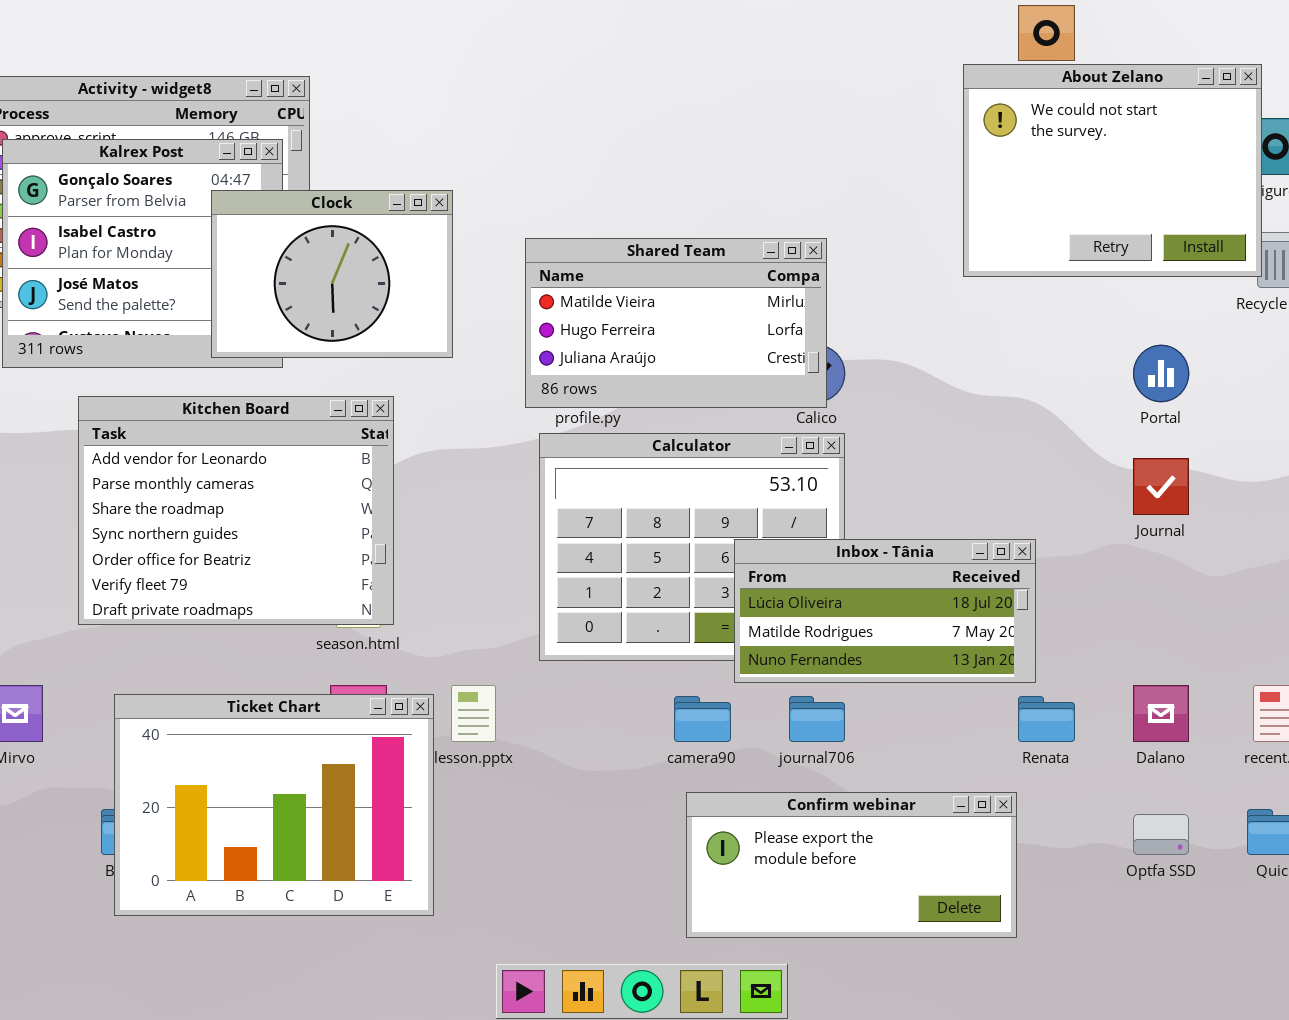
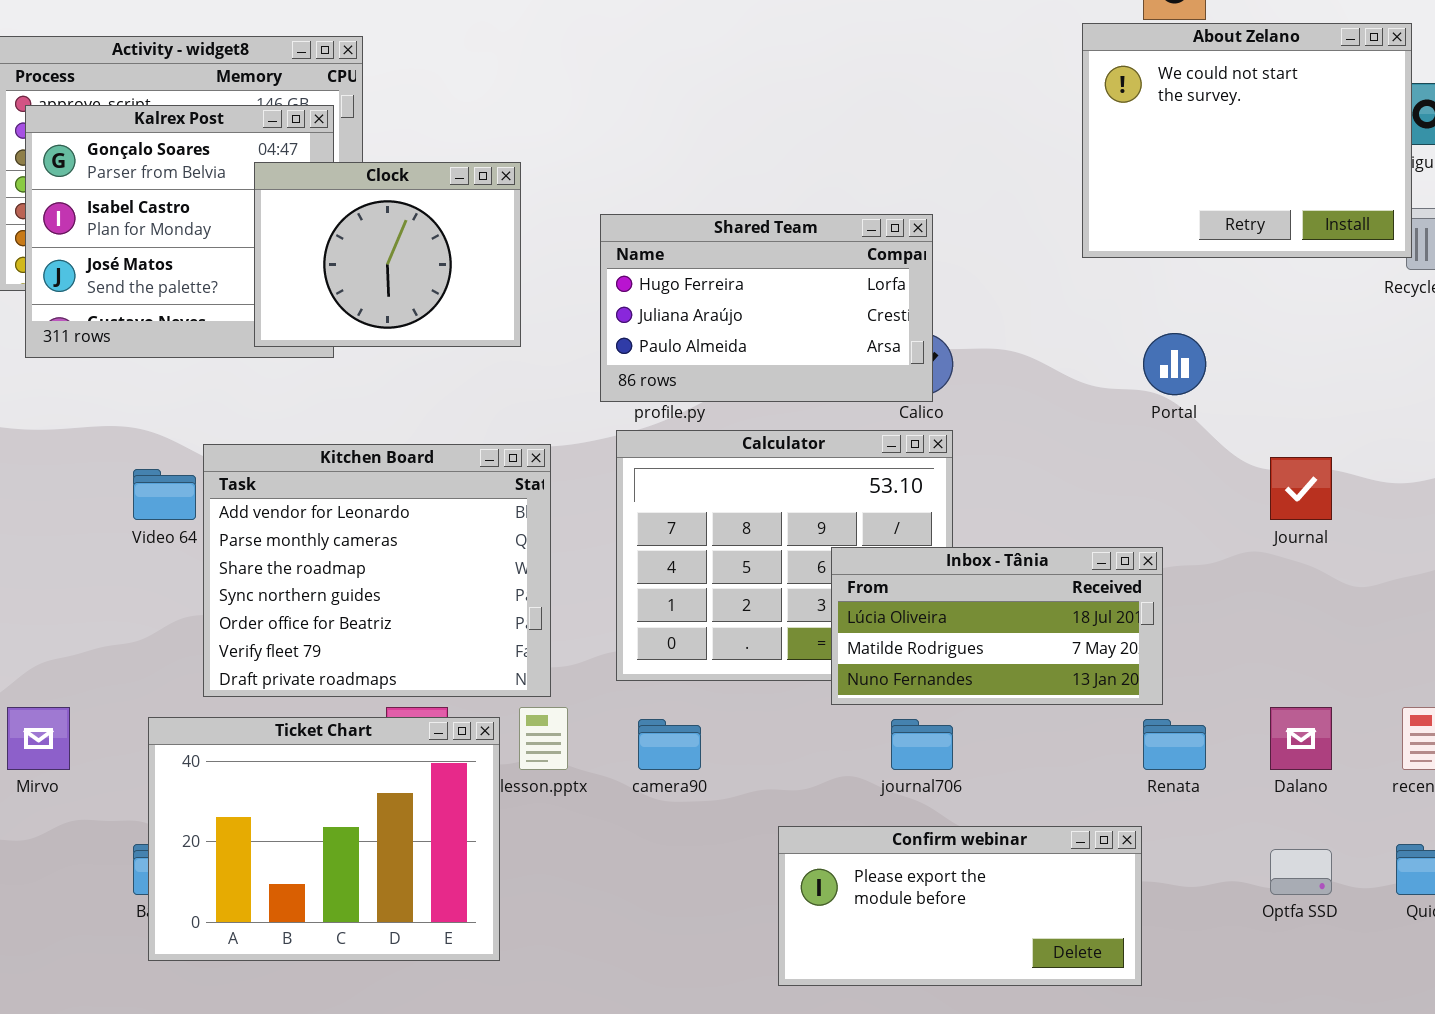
Shared Team: [525,238,827,408] -> [600,214,933,402], scrolled down 1 row
Portal: [1133,345,1189,402] -> [1143,333,1206,395], moved
Kitchen Board: [78,396,394,625] -> [203,444,551,697], moved
camera90: [674,696,731,742] -> [638,719,701,770], moved

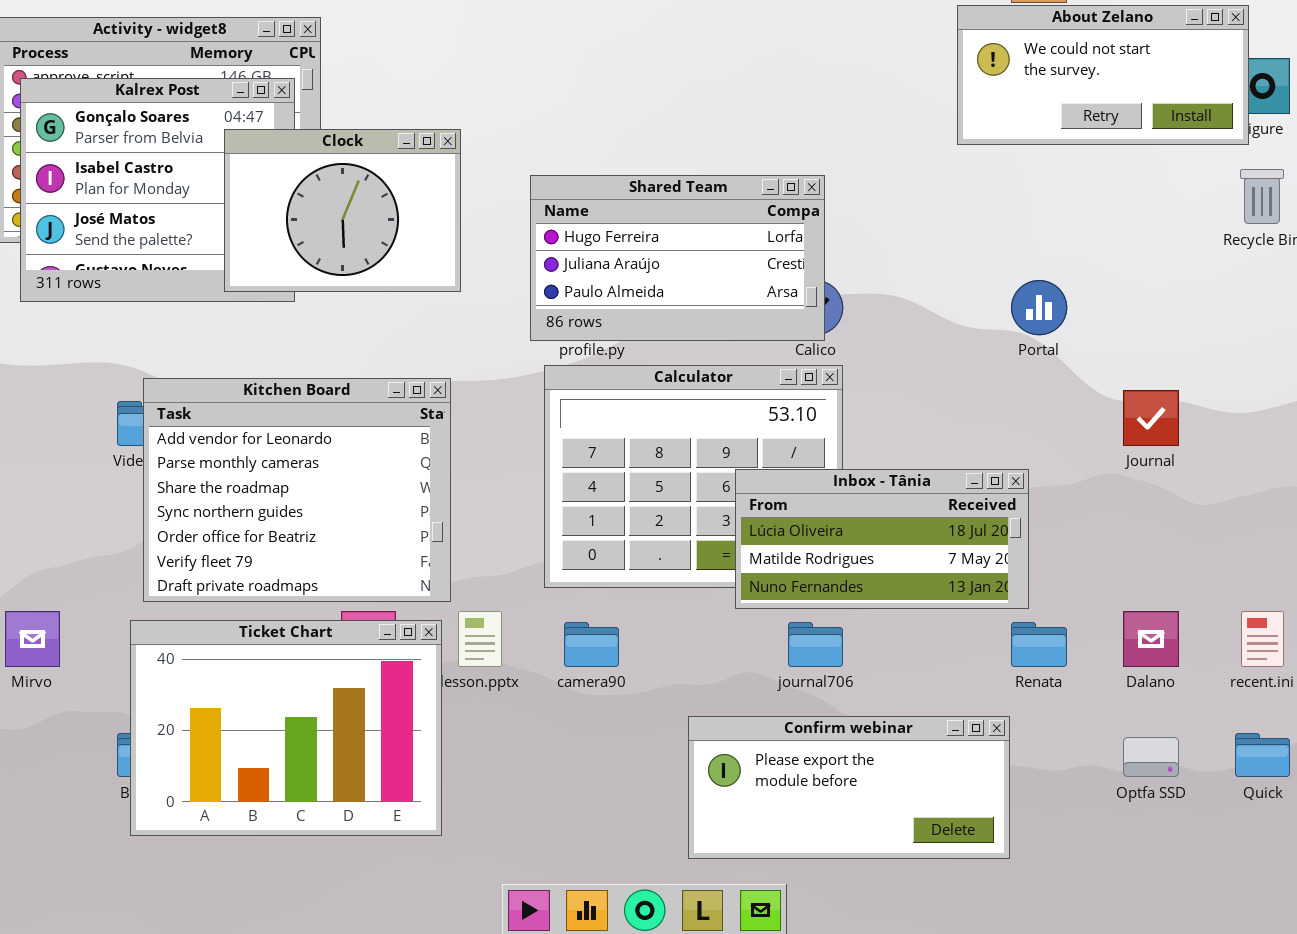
About Zelano: [1082,23,1412,258] -> [957,5,1249,145], resized
Kitchen Board: [203,444,551,697] -> [143,378,451,602], moved

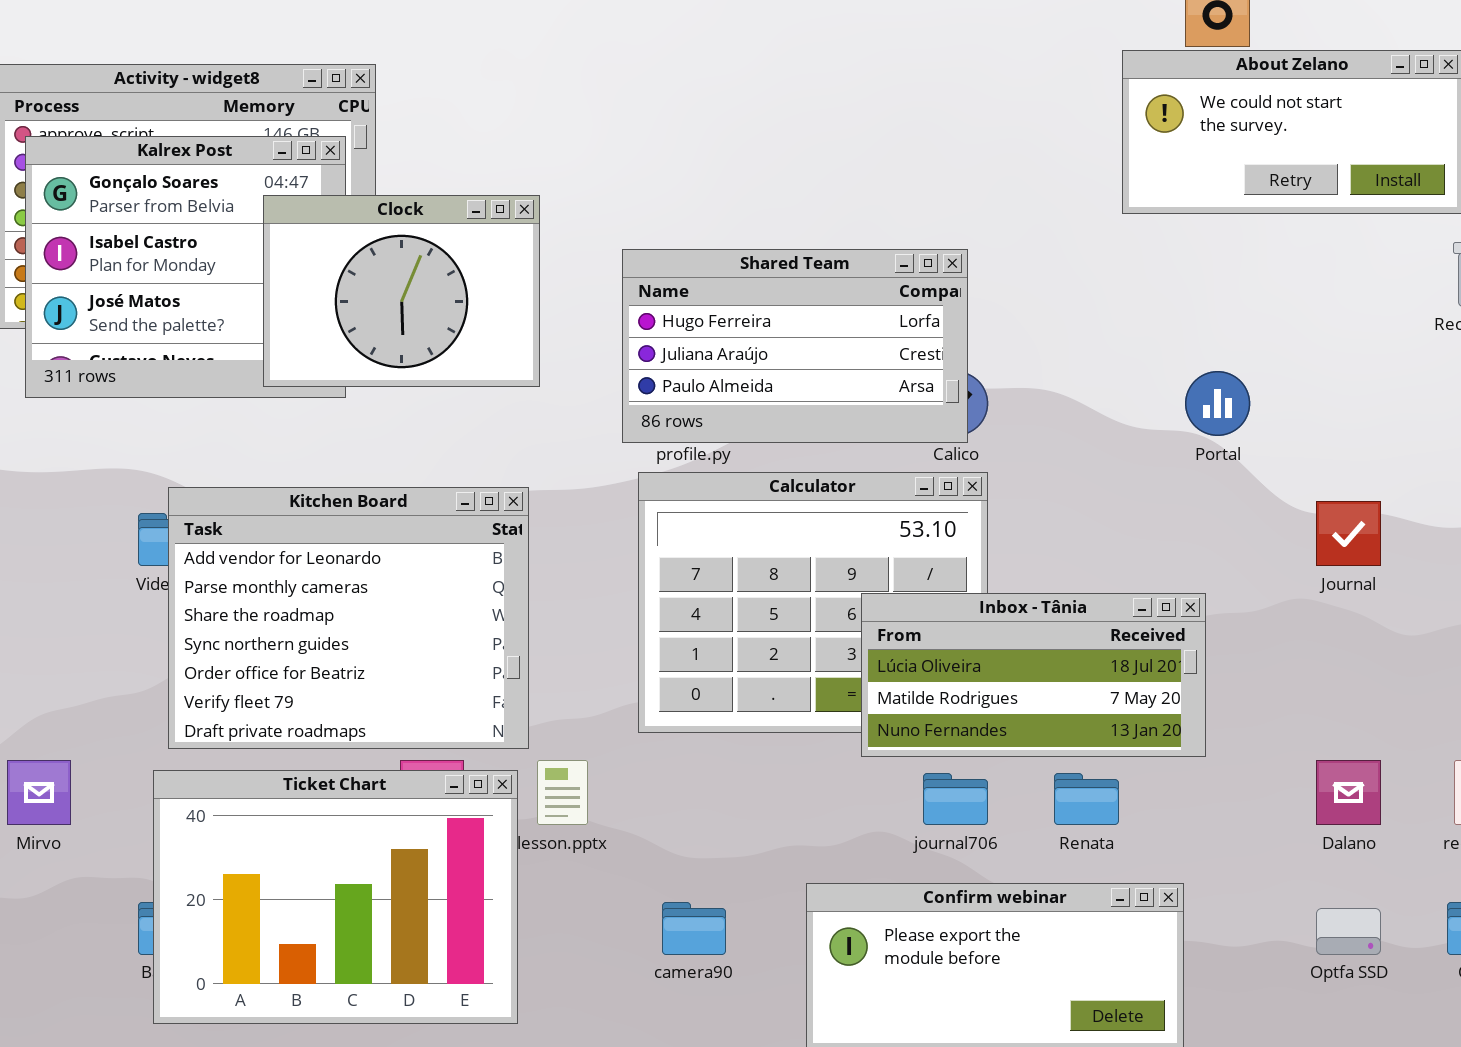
camera90: [564,622,619,667] -> [662,902,726,955], moved
Renata: [1011,622,1067,667] -> [1054,773,1119,825], moved

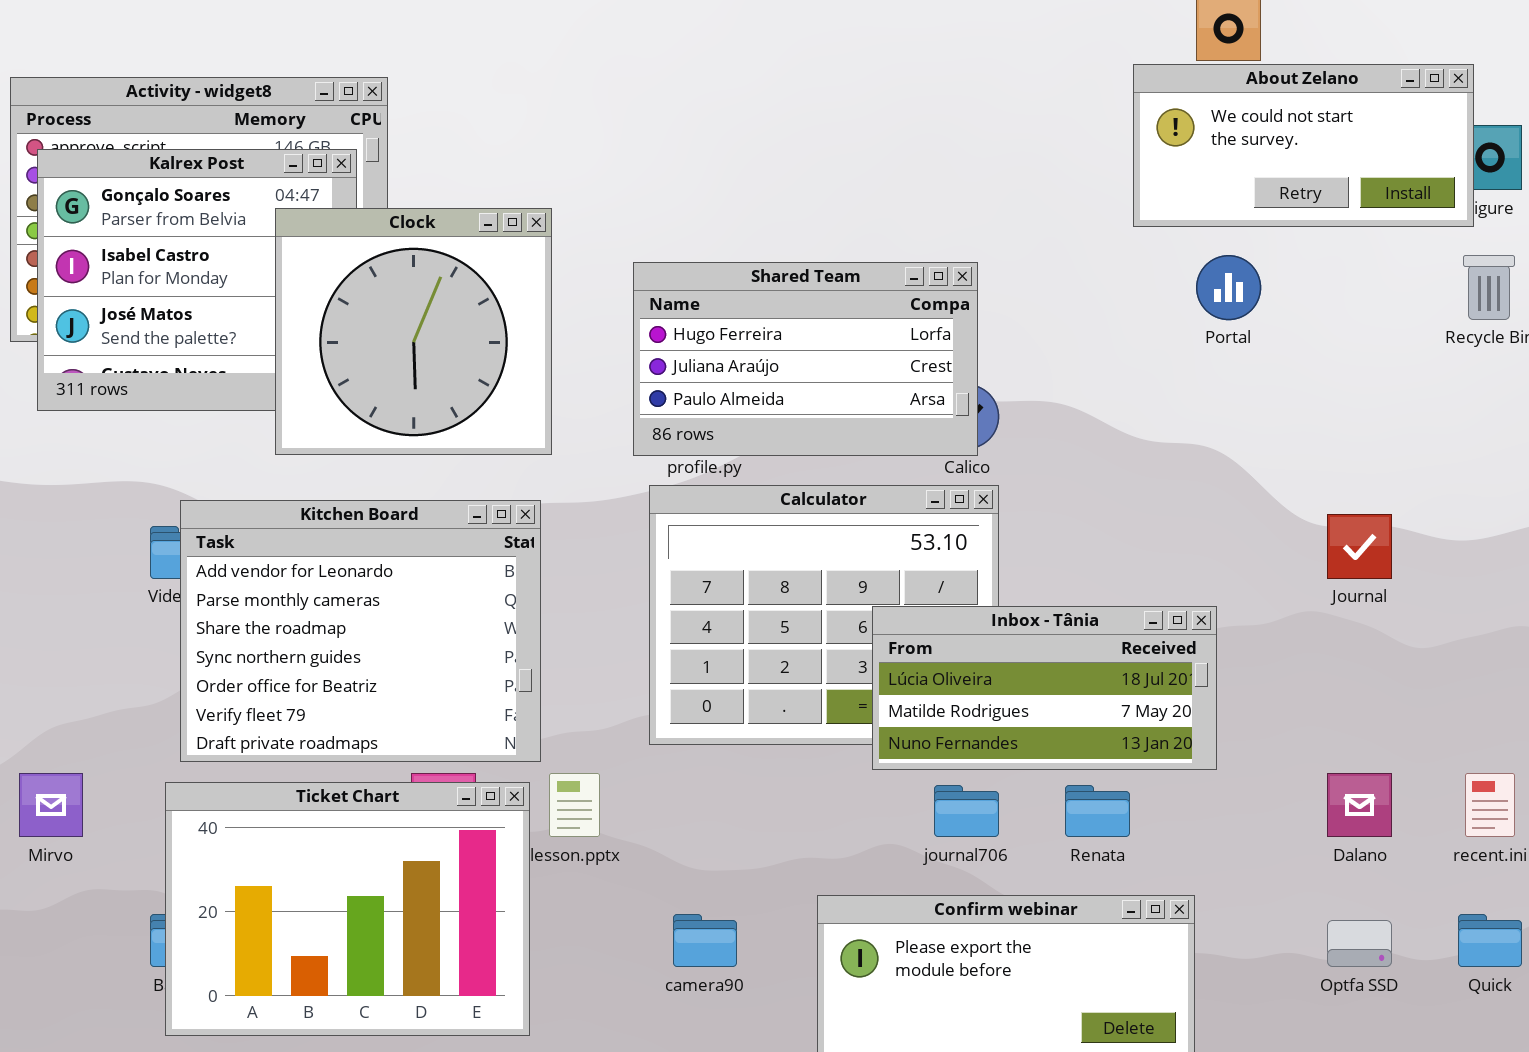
Clock: [263,195,540,387] -> [275,208,552,455], resized
Portal: [1185,371,1250,436] -> [1196,255,1261,320], moved

